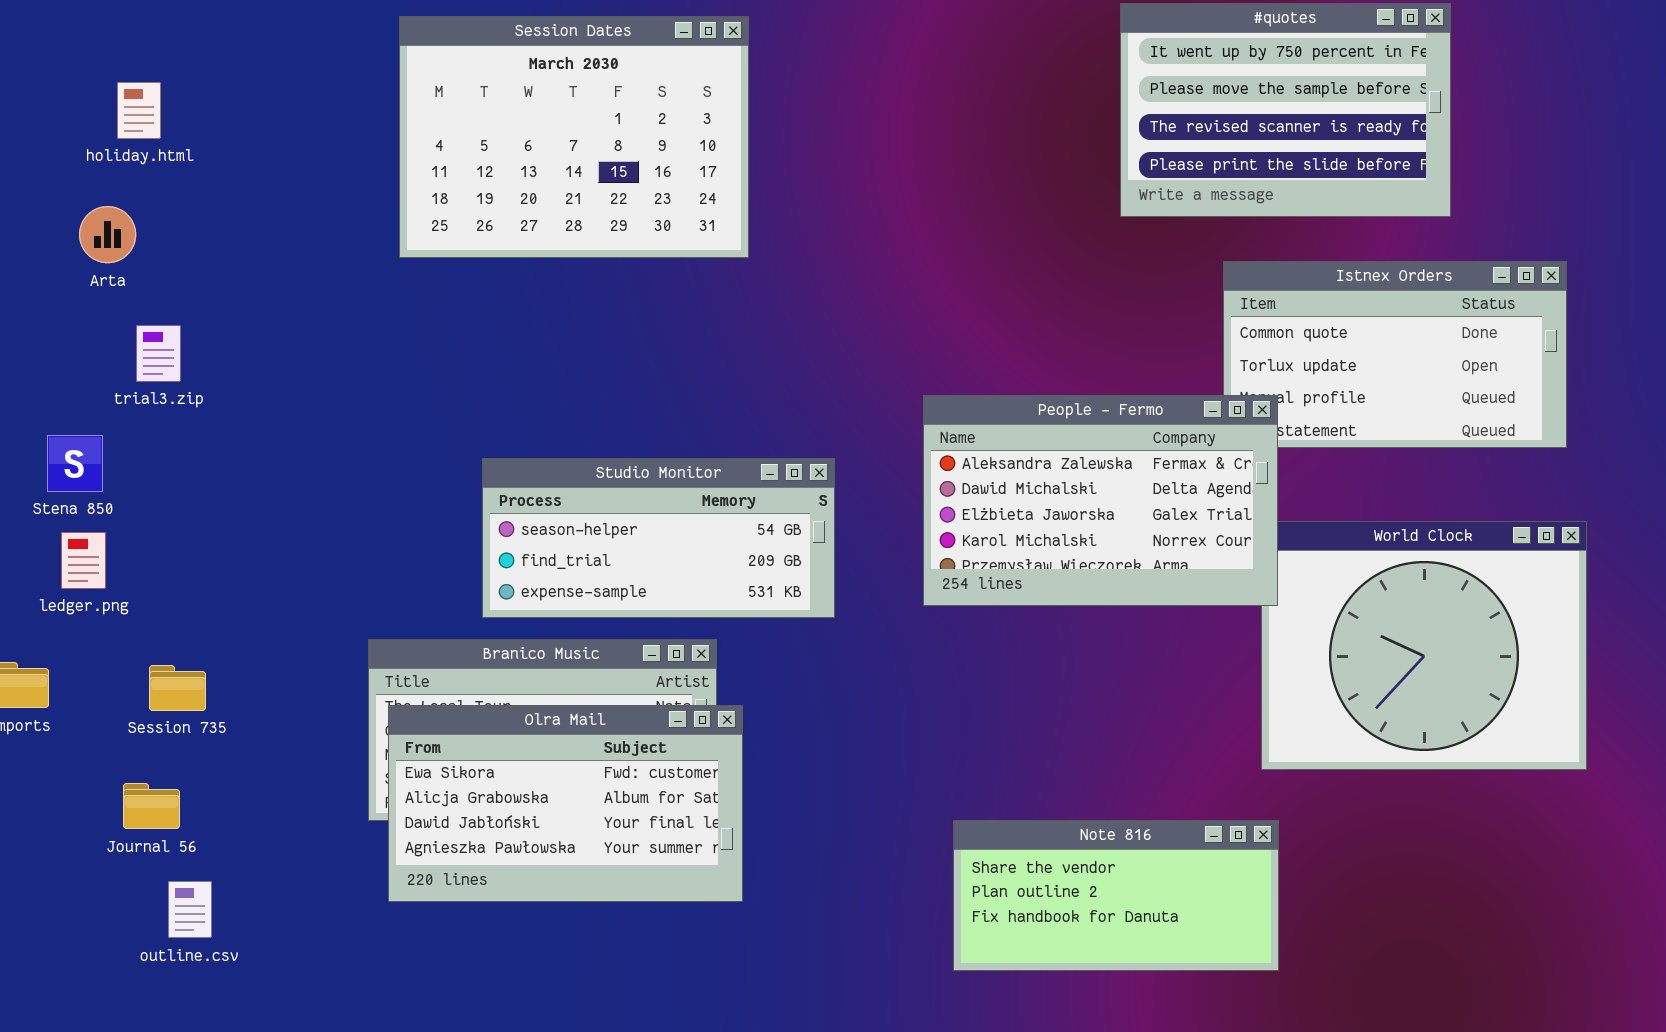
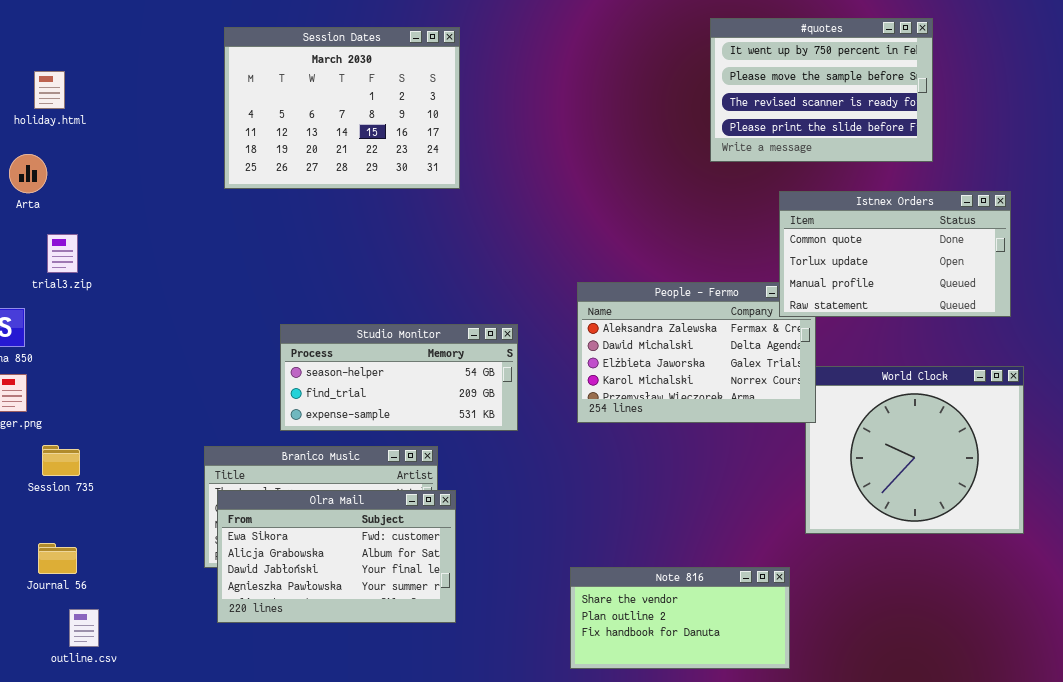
Istnex Orders: [1223,261,1567,448] -> [779,191,1011,317], raised
Session 735: [149,665,206,711] -> [42,445,80,476], moved
Note 816: [953,820,1279,971] -> [570,567,790,669], moved

